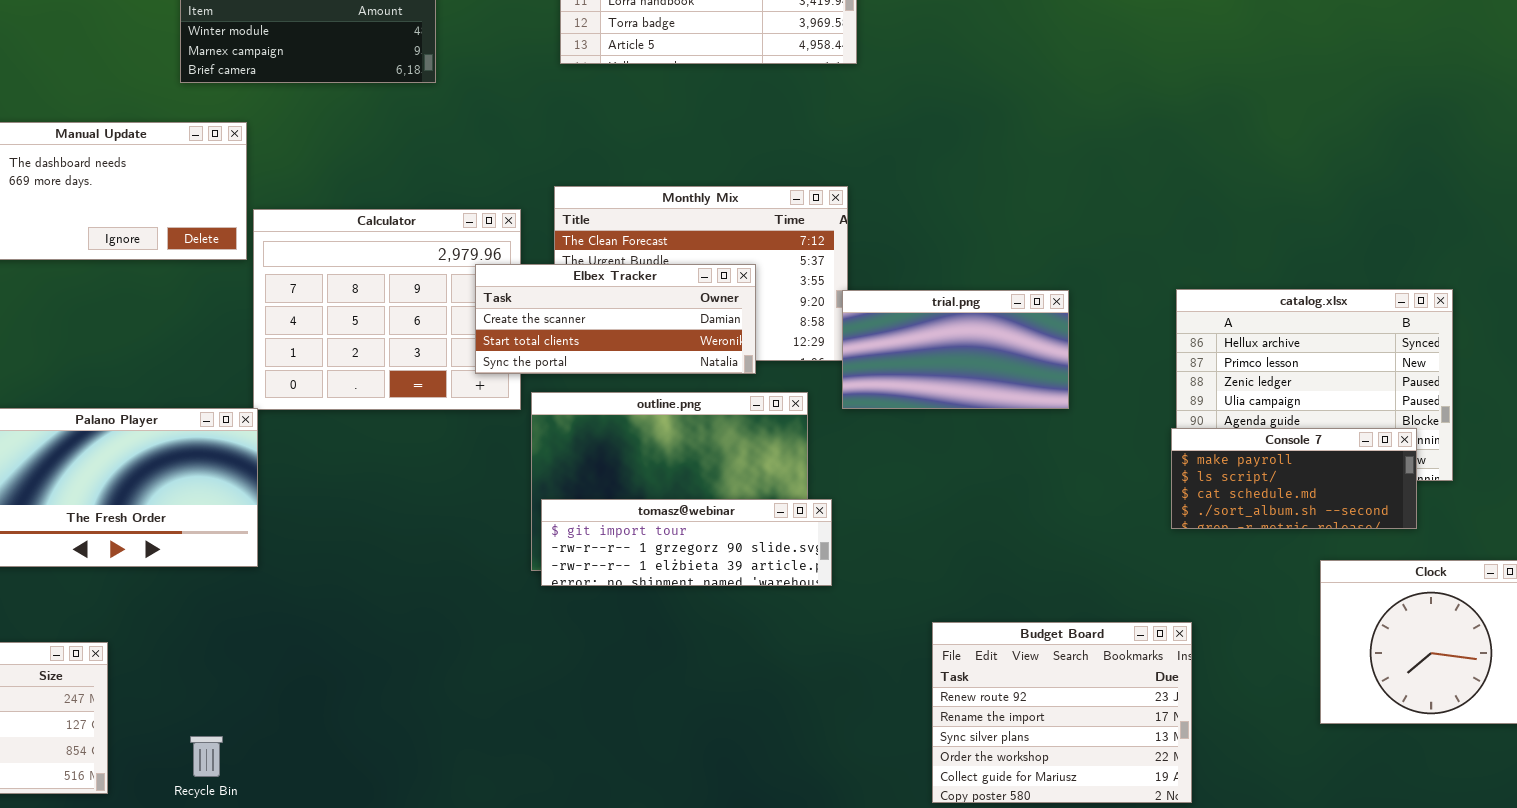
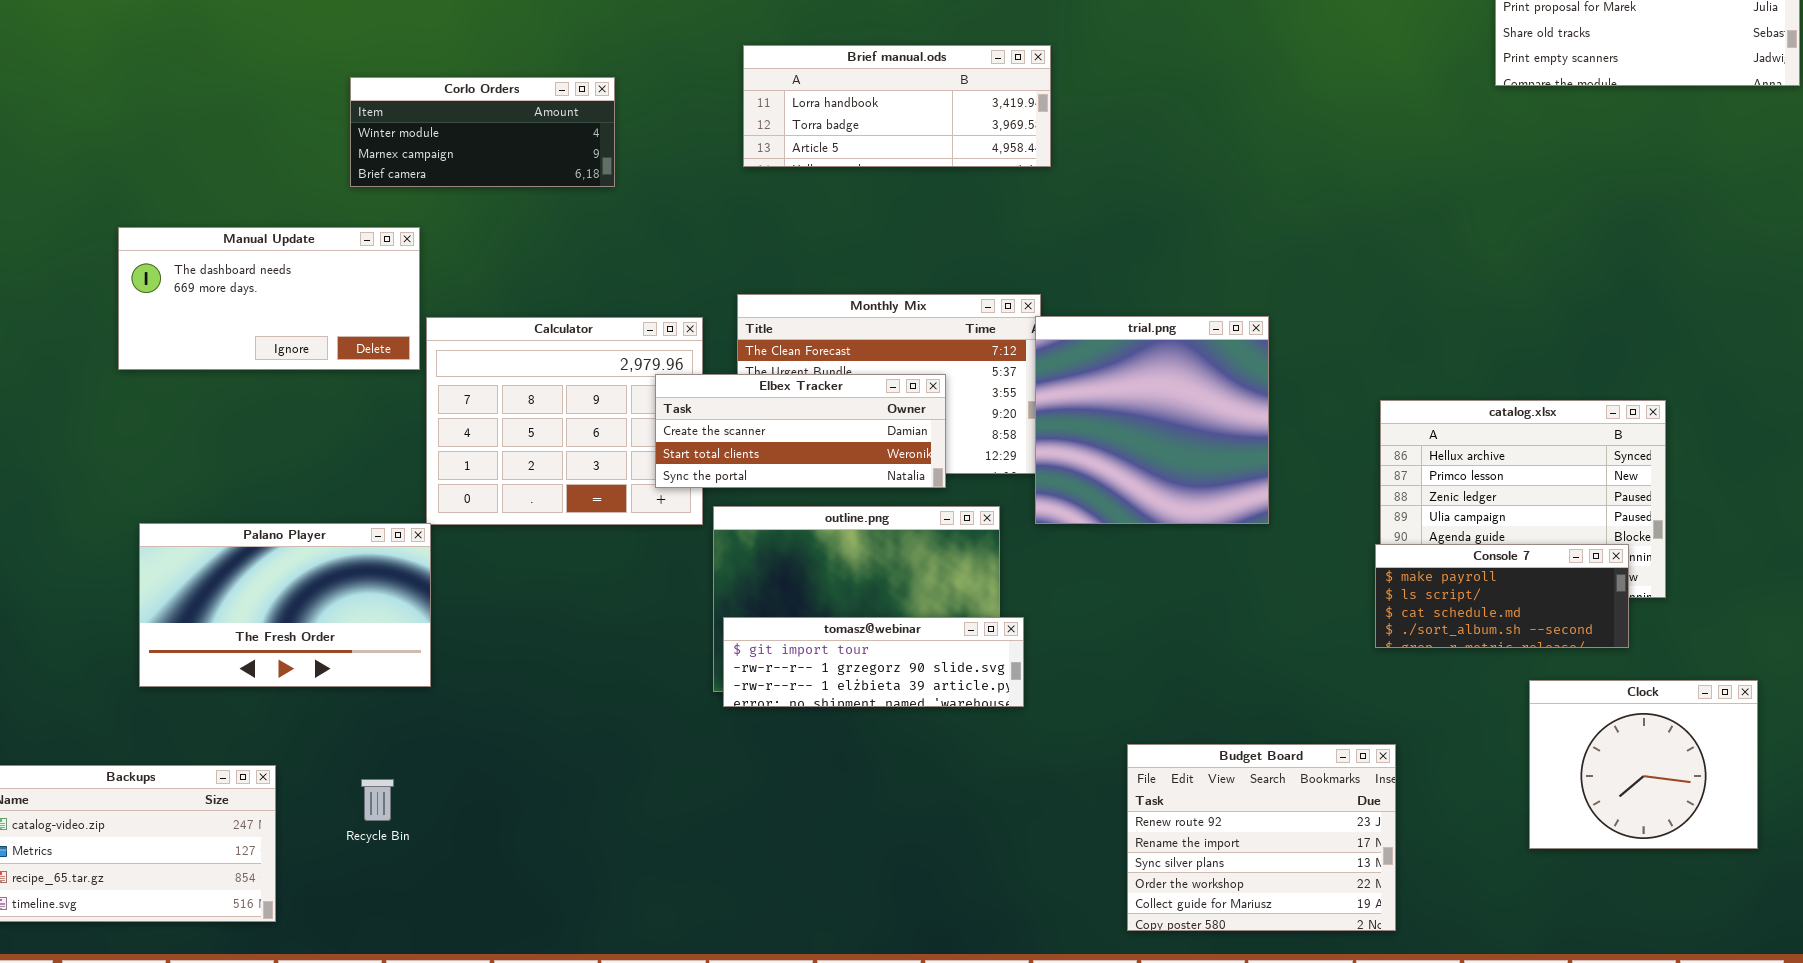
trial.png: [842,290,1069,409] -> [1035,316,1269,524], resized
Recycle Bin: [190,736,223,777] -> [361,779,394,821], moved

